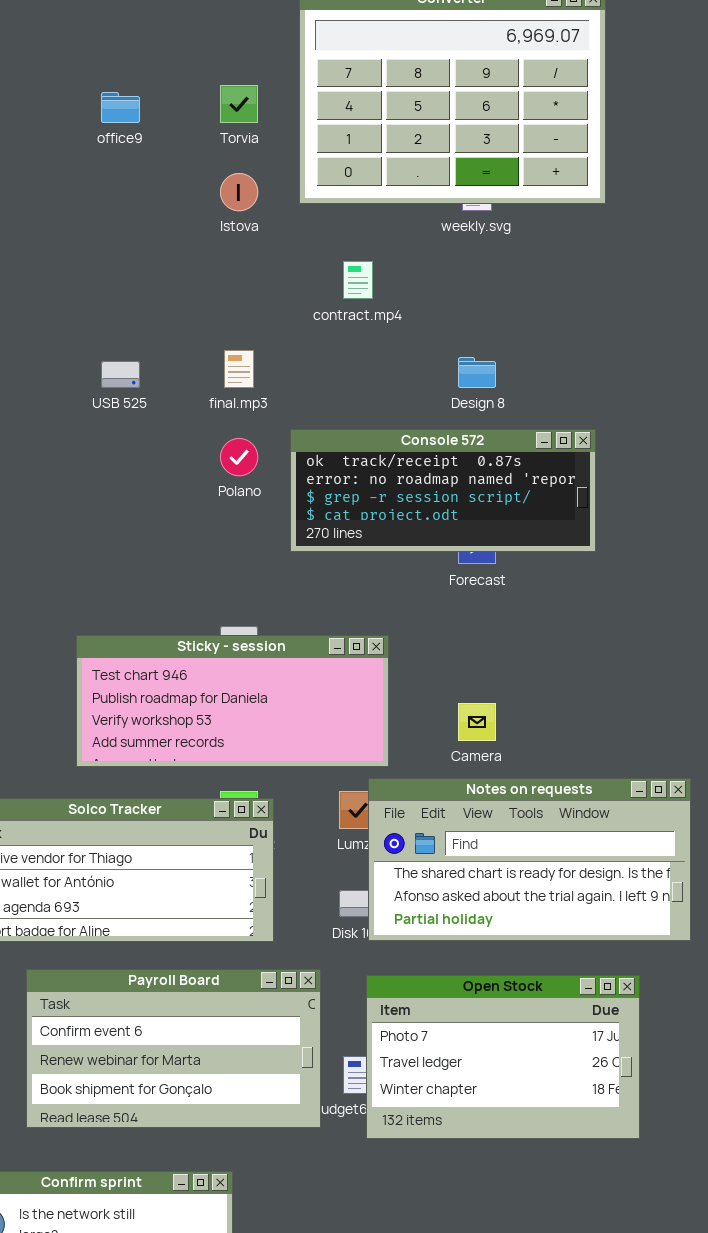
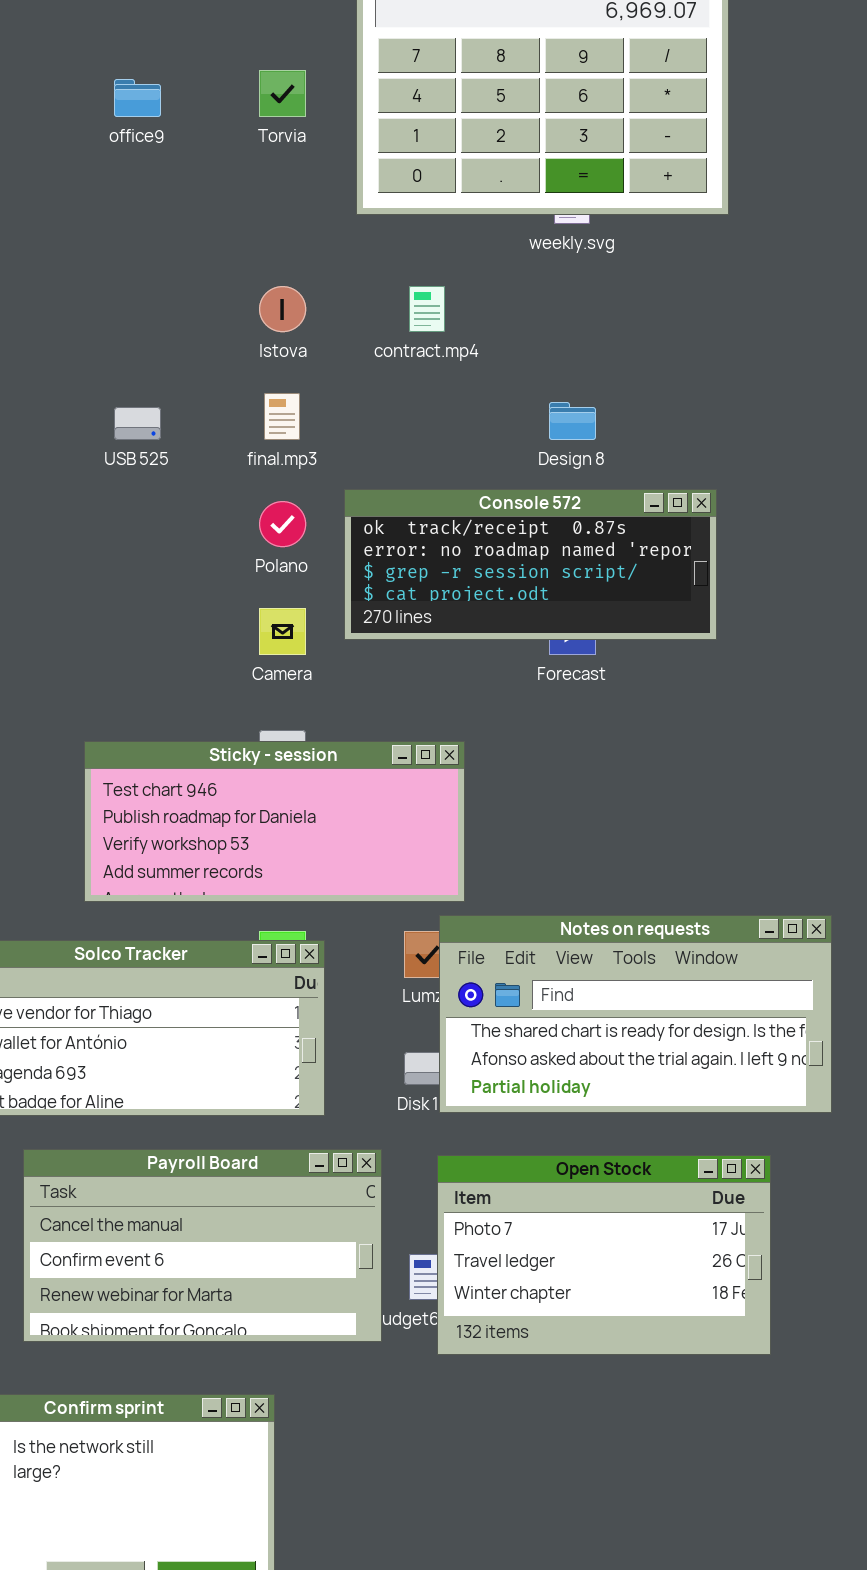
Istova: [220,173,258,211] -> [259,286,306,332], moved
Camera: [458,703,496,741] -> [259,608,306,655], moved
Payroll Board: [26,969,321,1128] -> [23,1149,382,1342], scrolled up 1 row

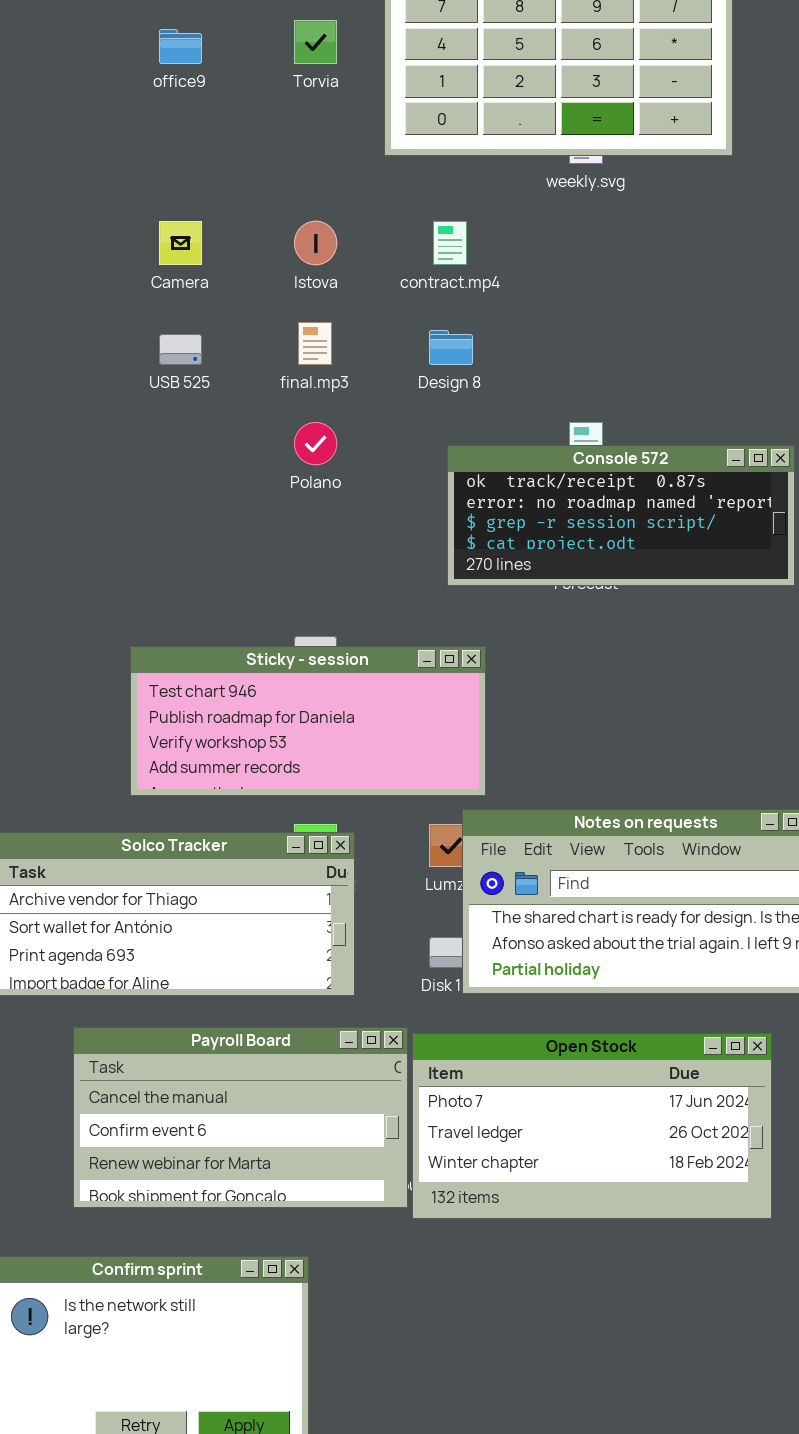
Design 8: [549,402,596,440] -> [429,330,473,365], moved
Console 572: [344,489,717,640] -> [447,445,795,586], moved
Camera: [259,608,306,655] -> [159,221,202,265], moved
Open Stock: [437,1155,771,1355] -> [412,1033,772,1219], resized

